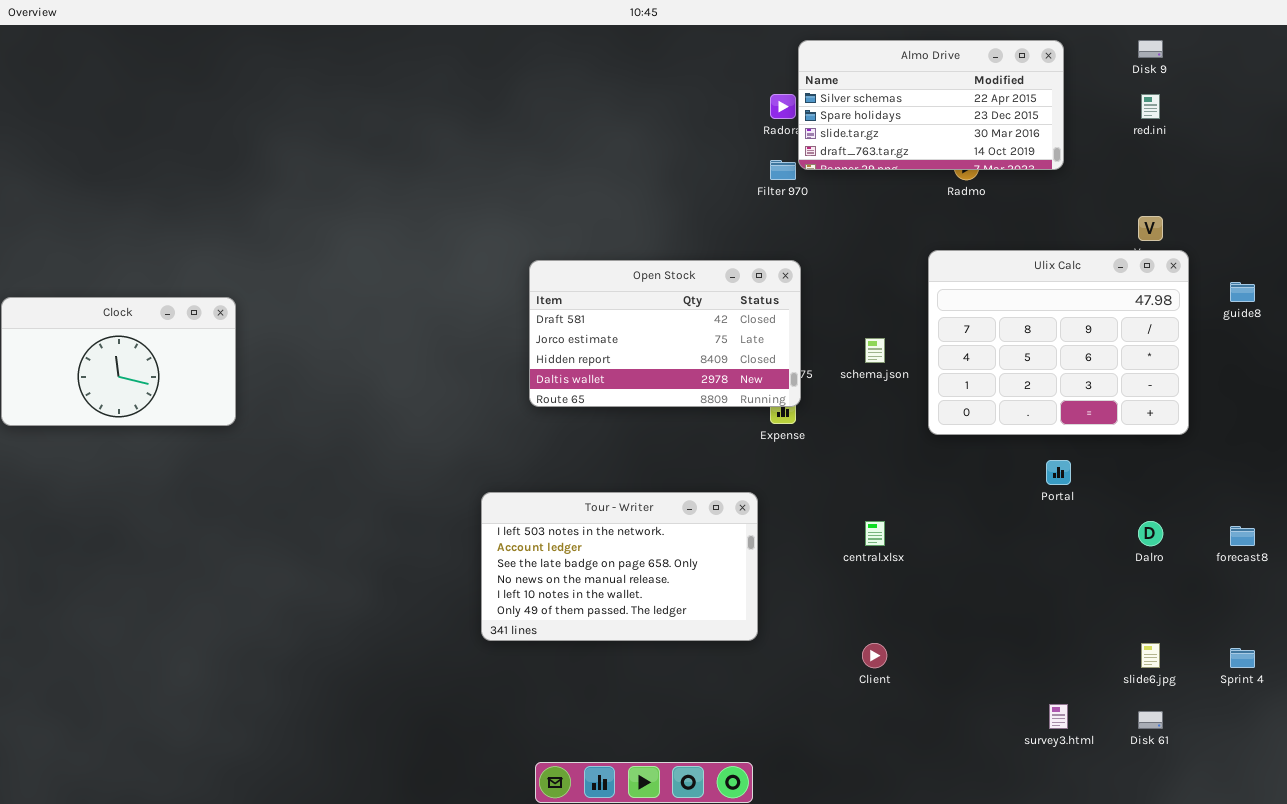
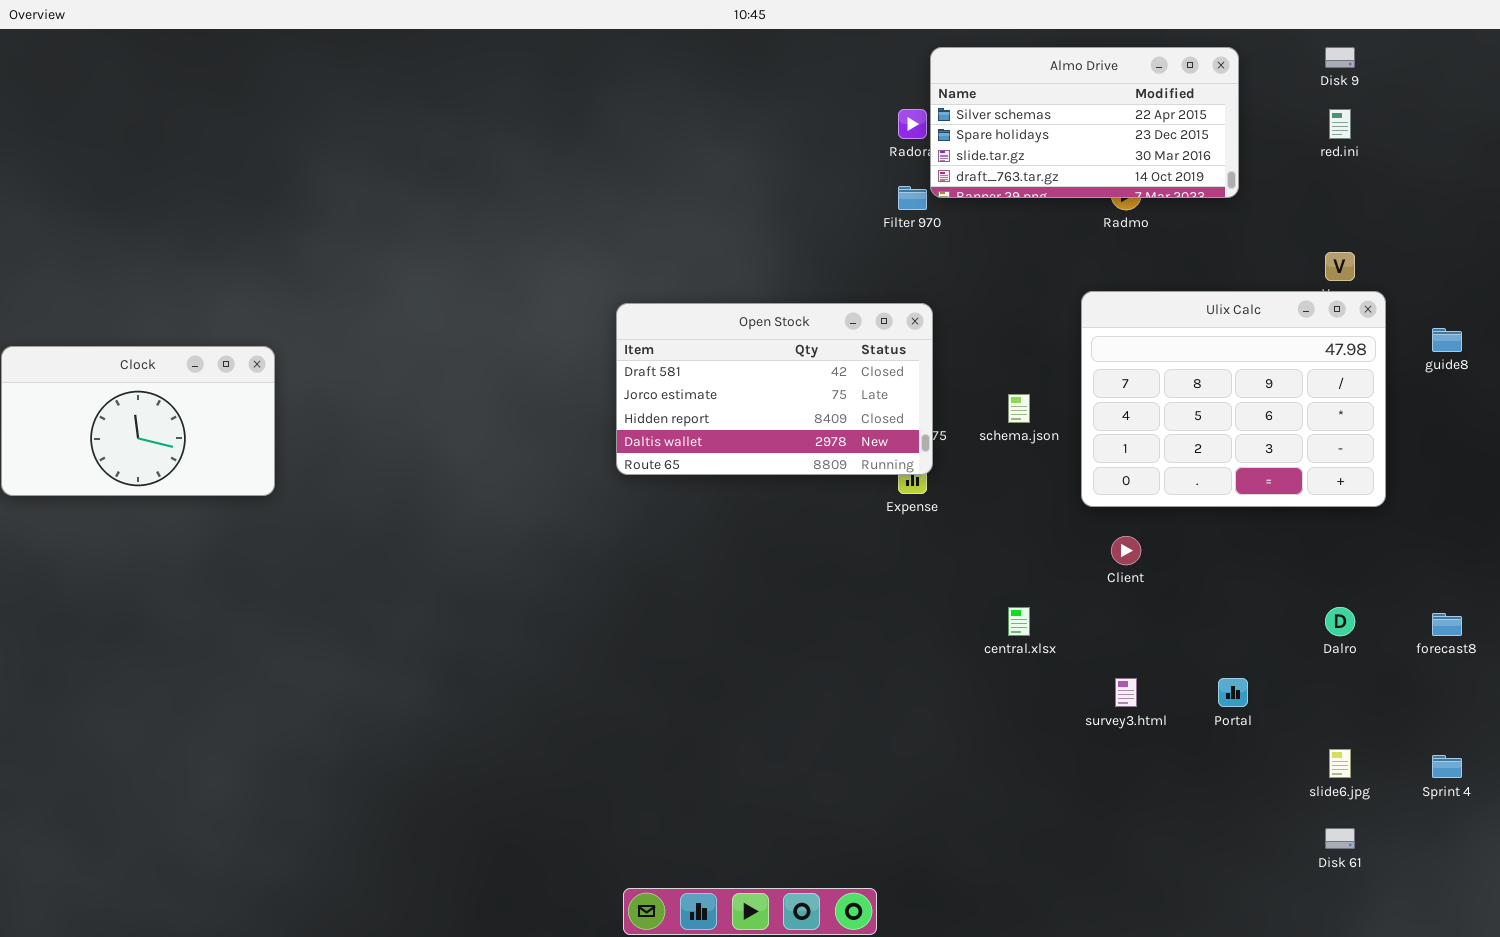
Portal: [1046,460,1071,485] -> [1218,678,1248,707], moved
Tour - Writer: [481,492,758,641] -> none, closed
Client: [862,643,887,668] -> [1111,536,1141,565], moved
survey3.html: [1049,704,1068,729] -> [1115,678,1137,707], moved

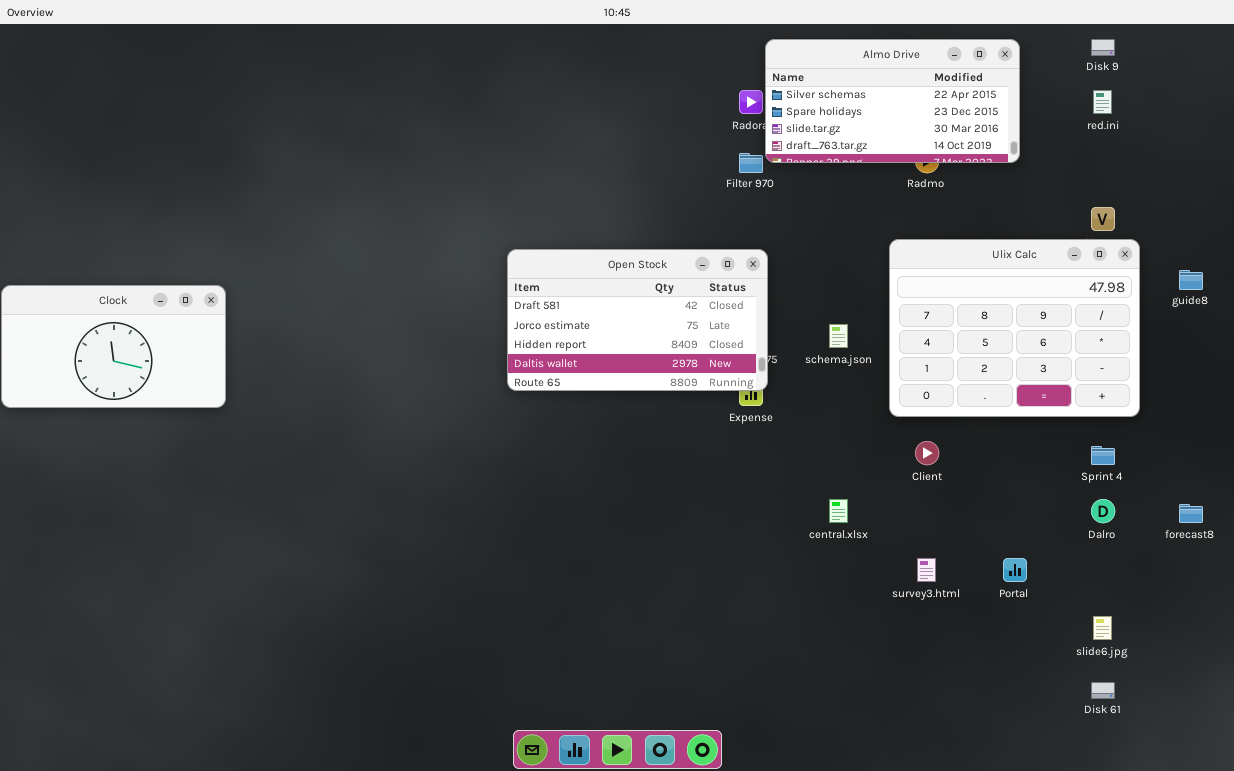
Sprint 4: [1432,755,1462,778] -> [1091,446,1115,465], moved

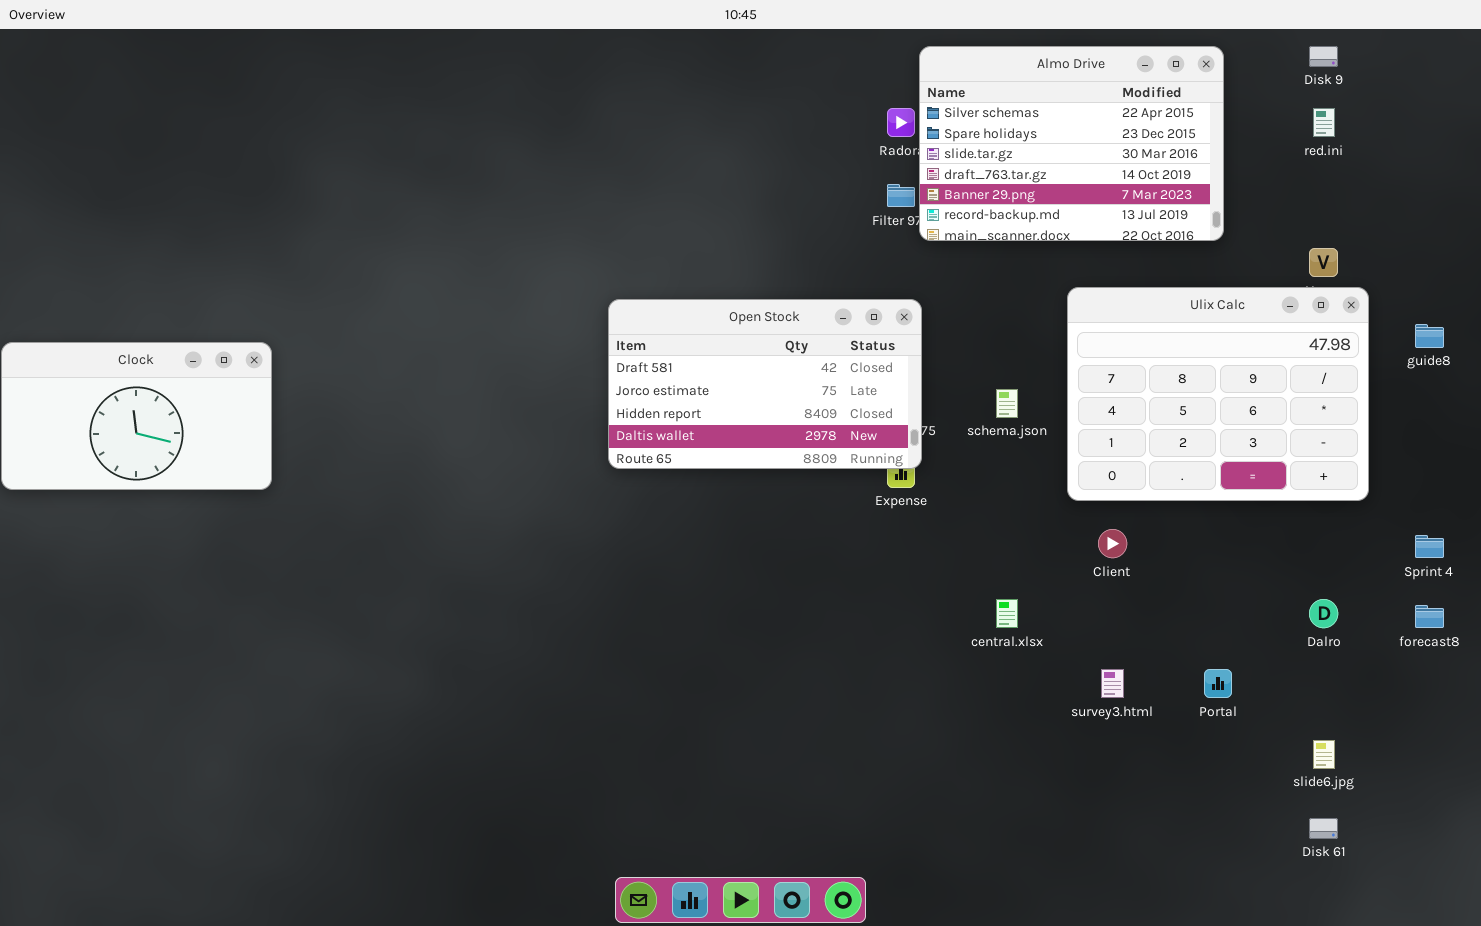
Almo Drive: [765,39,1020,163] -> [919,46,1224,241], resized
Sprint 4: [1091,446,1115,465] -> [1415,535,1444,558], moved

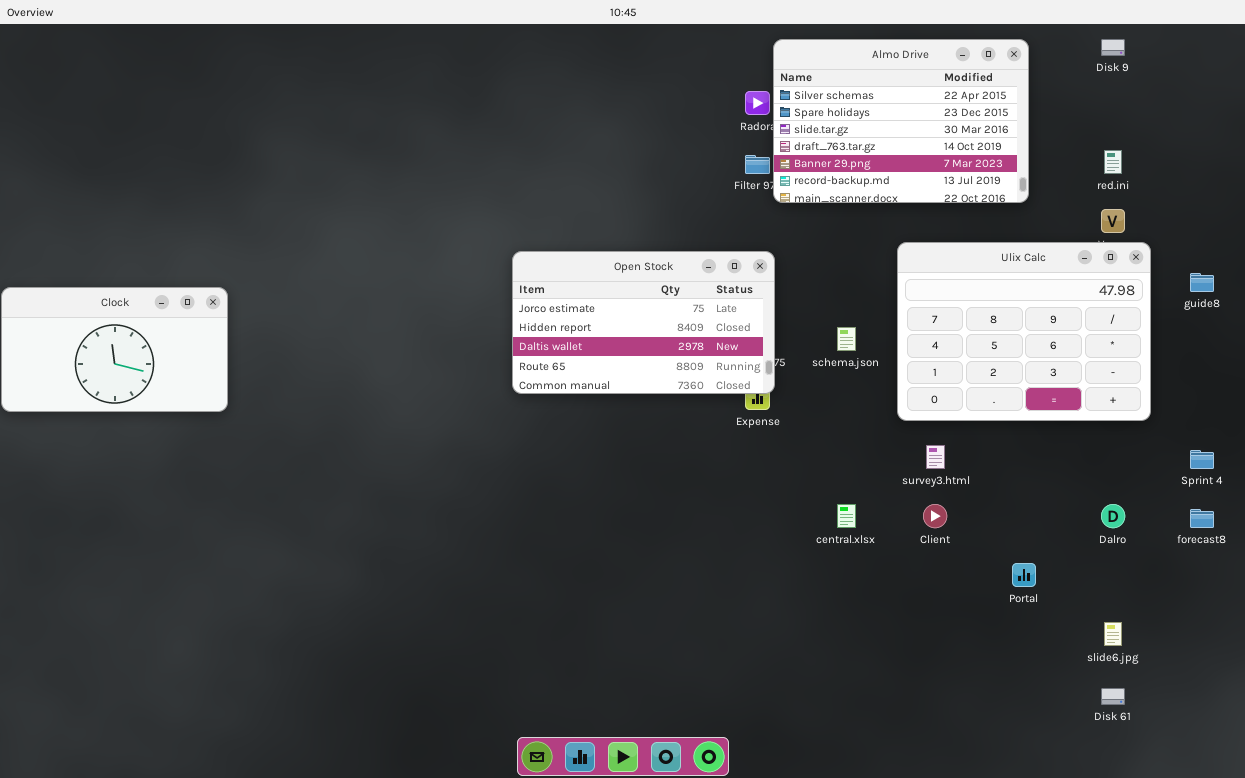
red.ini: [1313,108,1335,137] -> [1104,150,1122,174], moved
Open Stock: [608,299,922,469] -> [512,251,775,394], scrolled down 1 row
Client: [1098,529,1127,558] -> [923,504,947,528], moved
survey3.html: [1101,669,1124,698] -> [926,445,945,469], moved

